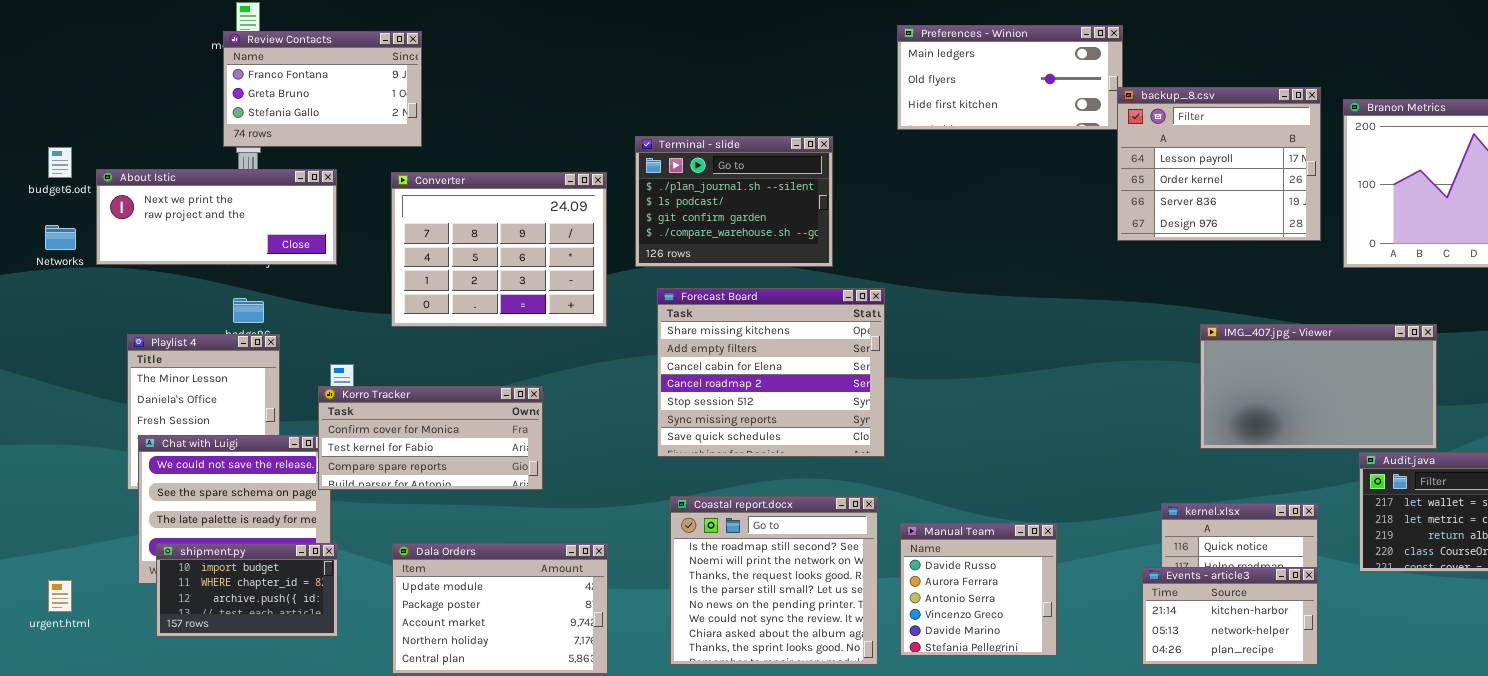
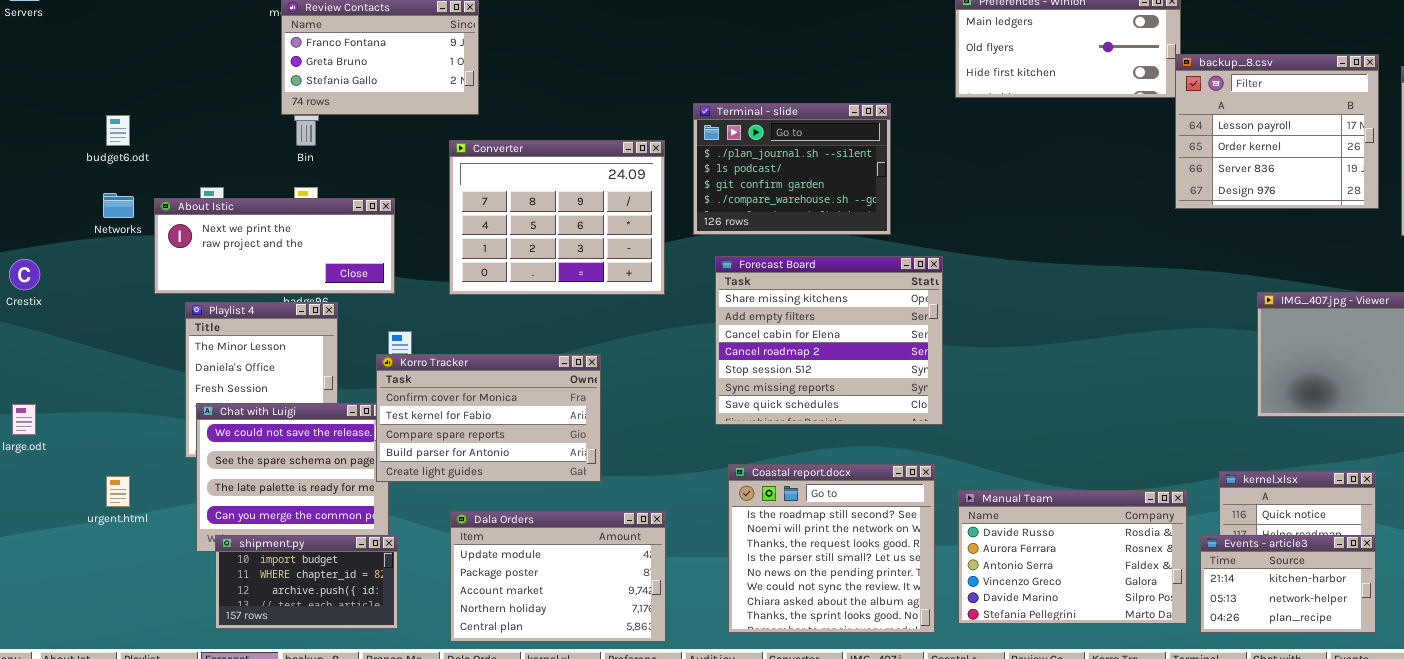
About Istic: [96,169,337,265] -> [154,198,395,294], moved
Korro Tracker: [318,386,543,490] -> [376,354,601,482], resized
Manual Team: [900,523,1057,656] -> [958,490,1187,624], resized
shipment.py: [156,543,338,637] -> [215,535,398,629], moved
urgent.html: [48,580,72,612] -> [106,476,130,507], moved

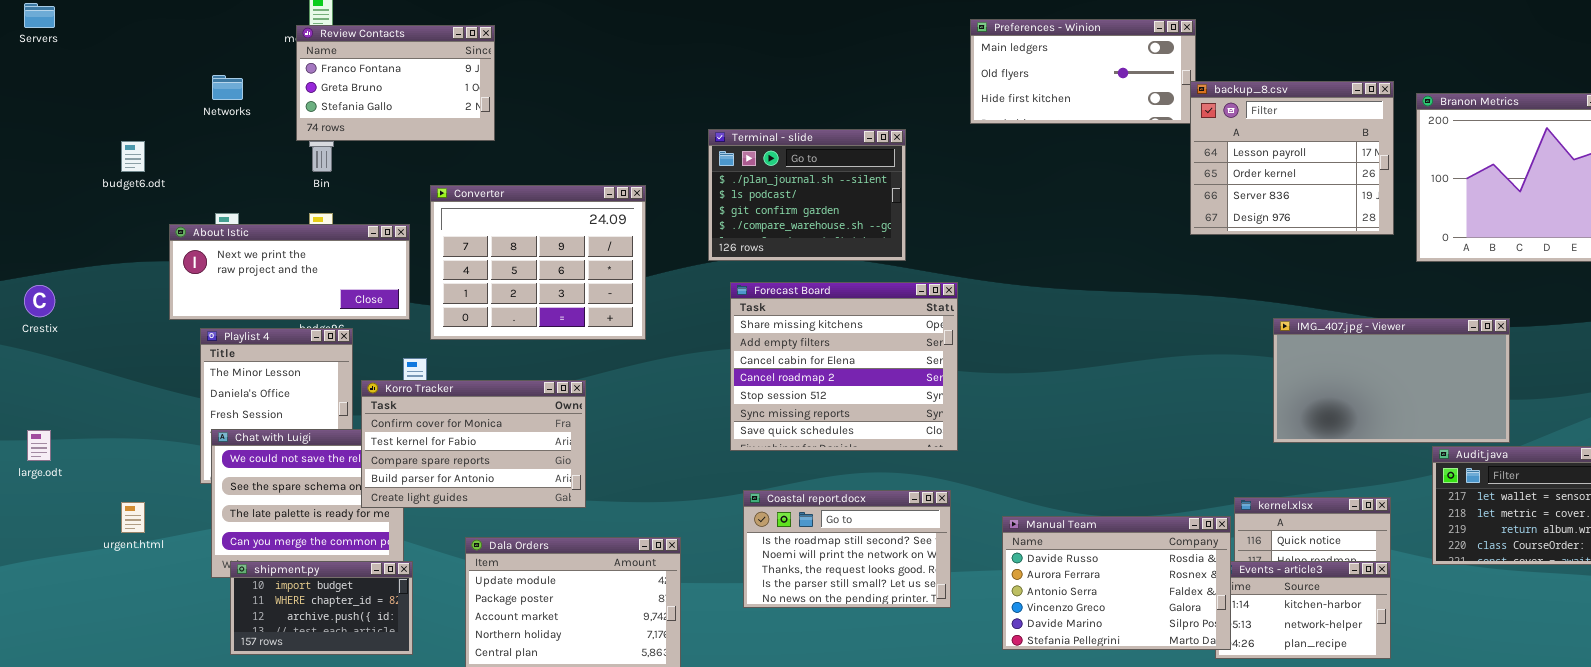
Converter: [449,140,665,295] -> [430,185,646,340], moved
Networks: [103,193,134,218] -> [212,75,243,100], moved
Korro Tracker: [376,354,601,482] -> [361,380,586,508], moved
Coastal report.docx: [728,464,935,633] -> [743,490,951,608], resized
Manual Team: [958,490,1187,624] -> [1002,516,1231,650], moved

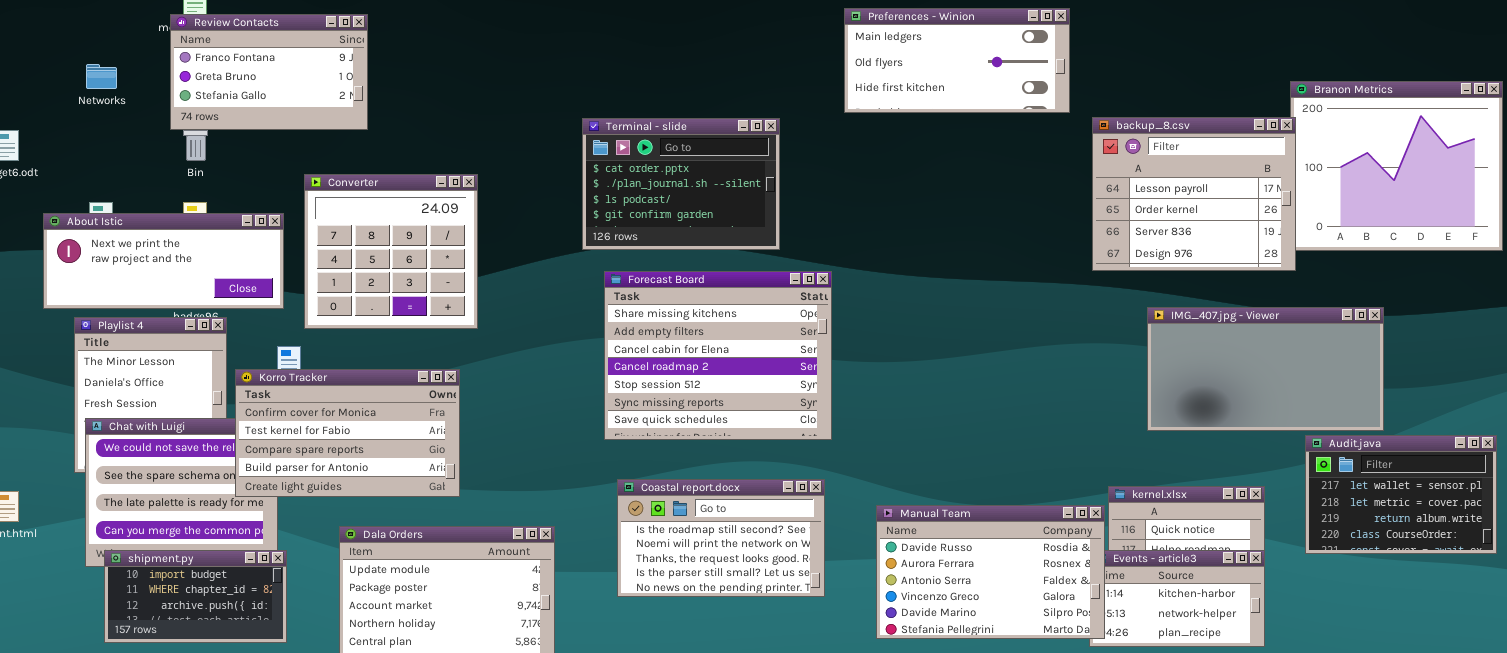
backup_8.csv: [1190,81,1394,235] -> [1092,117,1296,271], moved
Terminal - slide: [708,129,906,261] -> [582,118,780,250], scrolled up 1 row
Converter: [430,185,646,340] -> [304,174,478,329], resized

